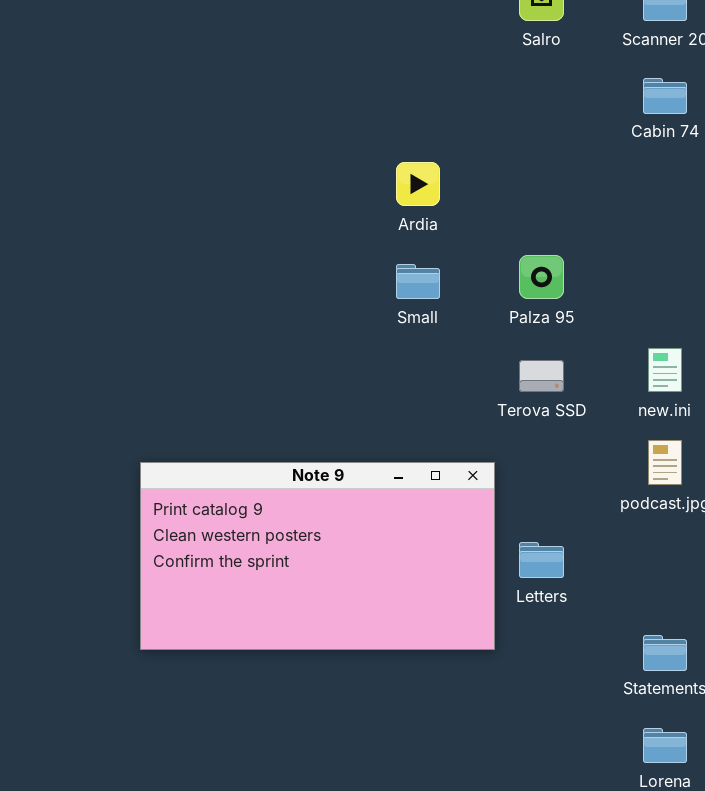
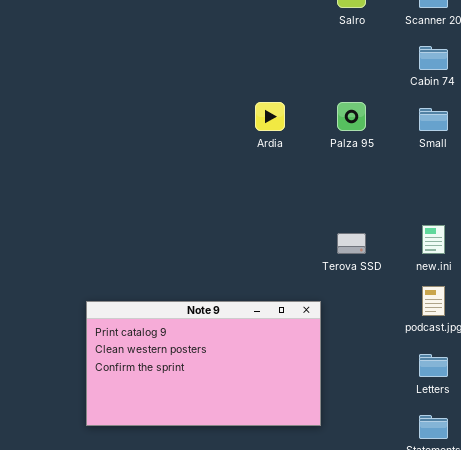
Palza 95: [519,255,564,299] -> [337,102,366,131], moved
Small: [396,264,440,299] -> [419,108,448,131], moved
Letters: [519,542,564,578] -> [419,354,448,377], moved

